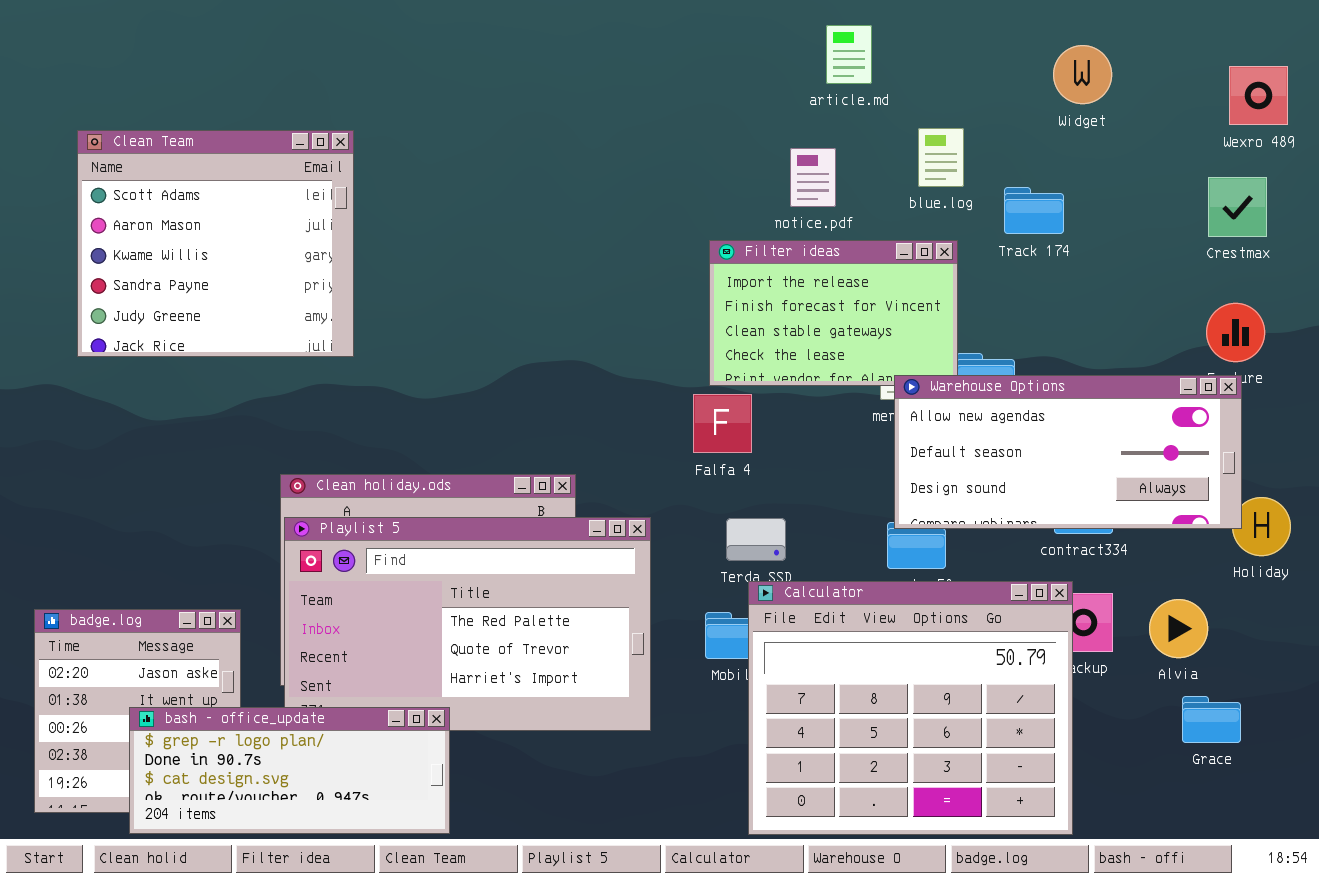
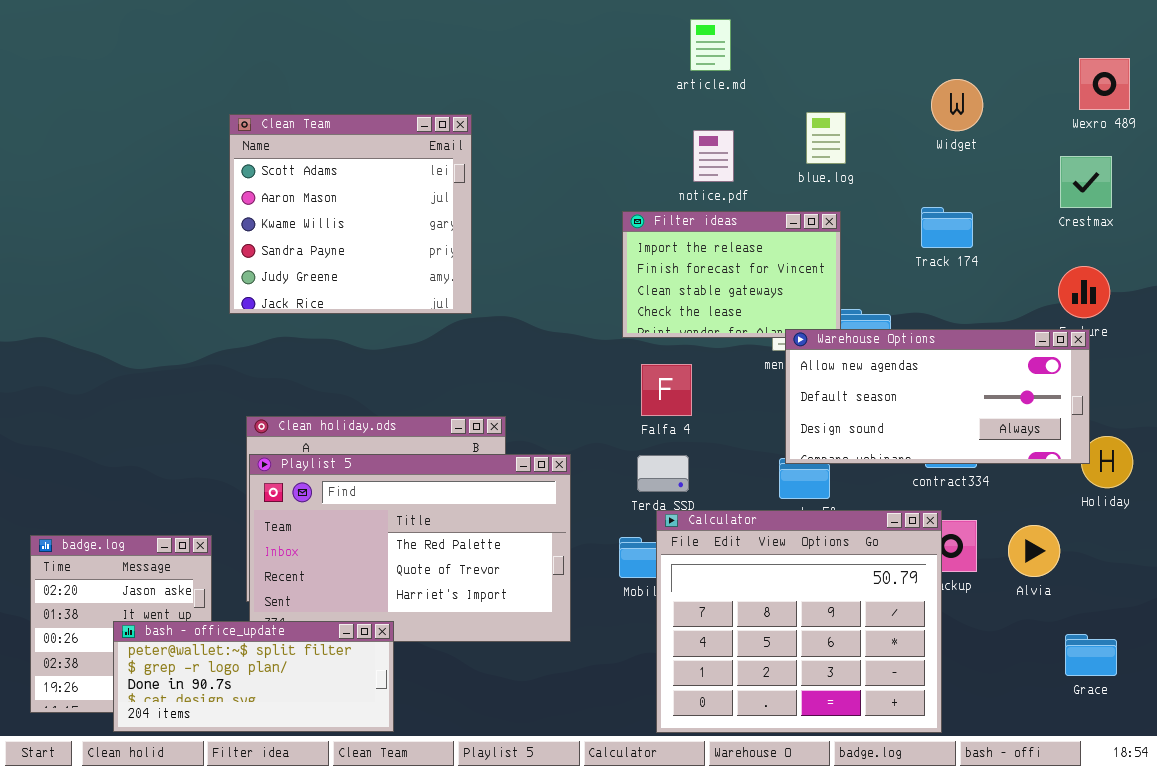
article.md: [826,25,872,84] -> [690,19,731,71], moved
Widget: [1053,45,1112,104] -> [931,79,983,131], moved
Clean Team: [77,130,354,357] -> [229,114,472,314], moved
Track 174: [1004,187,1064,234] -> [921,207,973,248], moved
Falfa 4: [693,394,752,453] -> [641,364,692,416], moved
Grace: [1182,696,1241,743] -> [1065,634,1117,676], moved
bash - office_update: [129,707,450,834] -> [113,621,394,732], scrolled up 1 row

